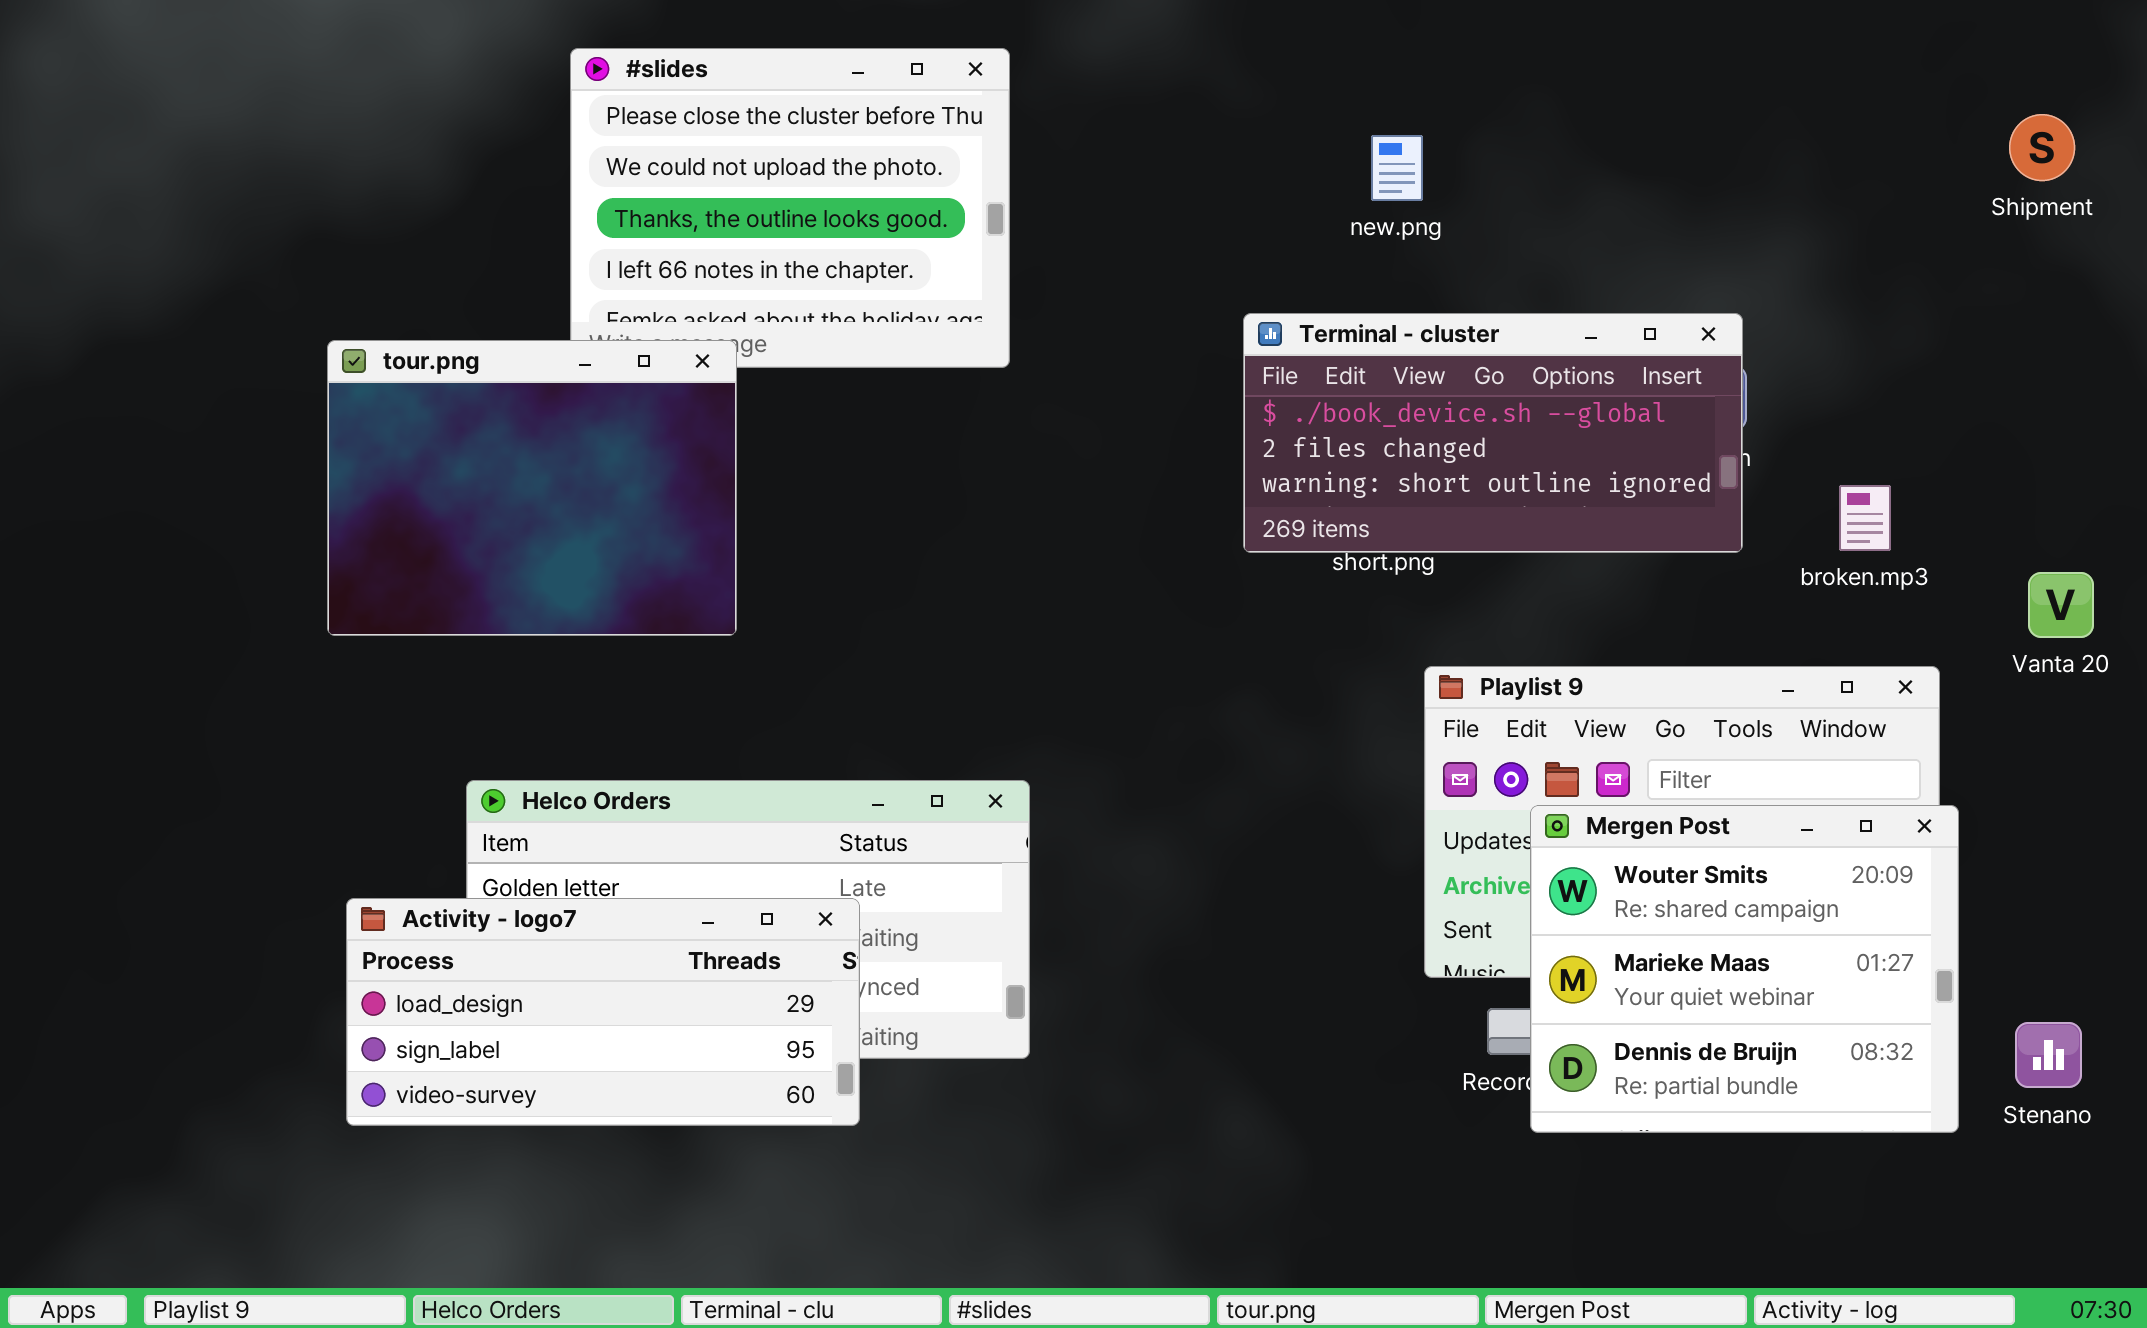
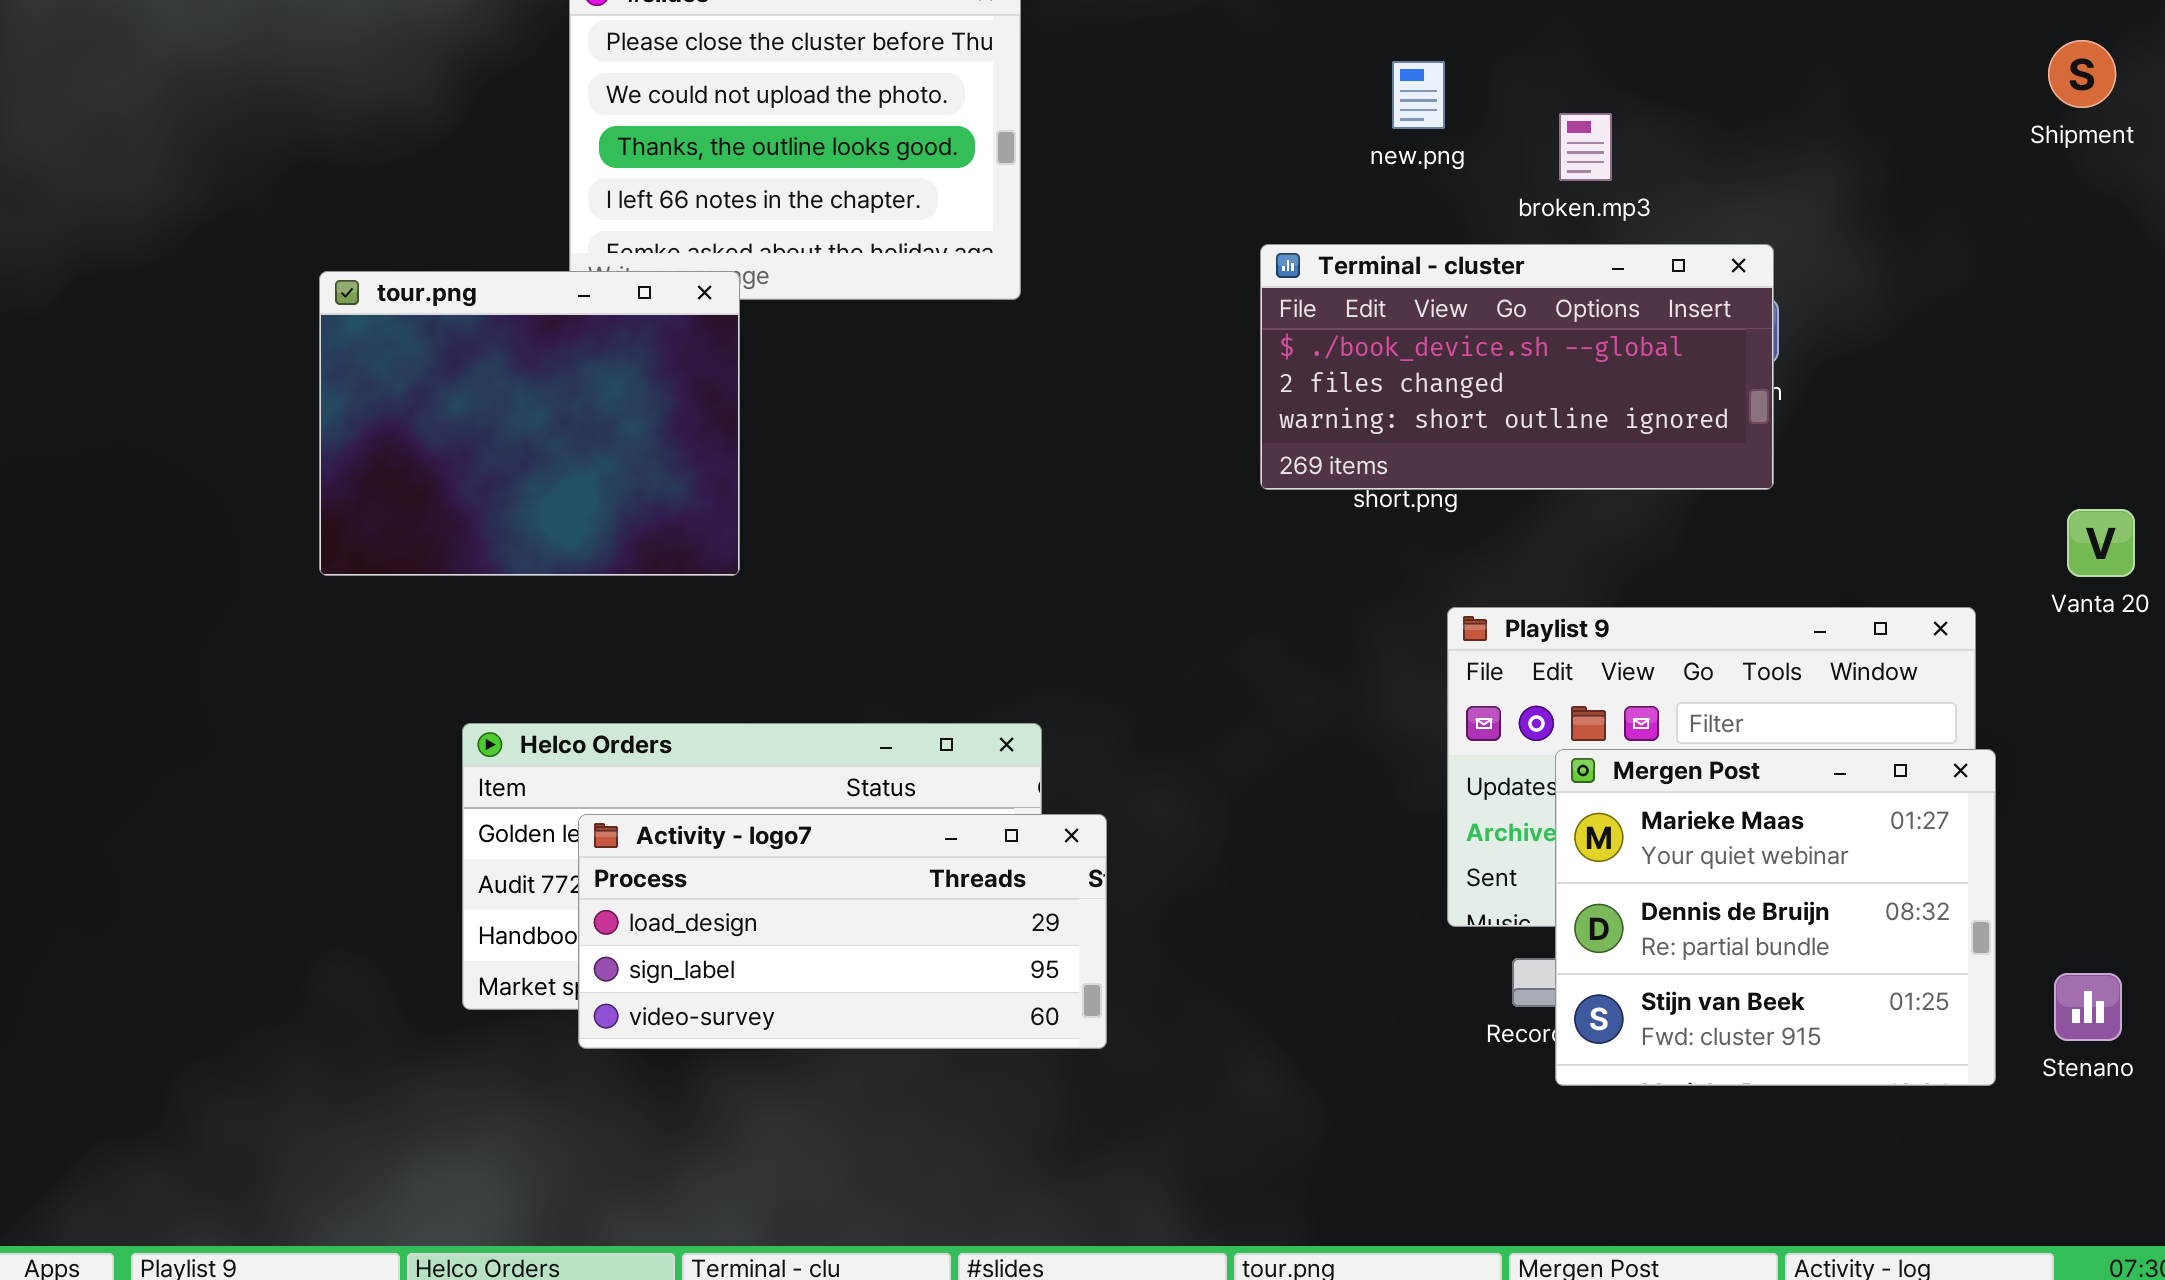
broken.mp3: [1839,485,1891,551] -> [1559,113,1612,181], moved
Mergen Post: [1530,805,1959,1133] -> [1555,749,1996,1086], scrolled down 1 row
Activity - logo7: [346,898,860,1126] -> [578,814,1107,1049], moved

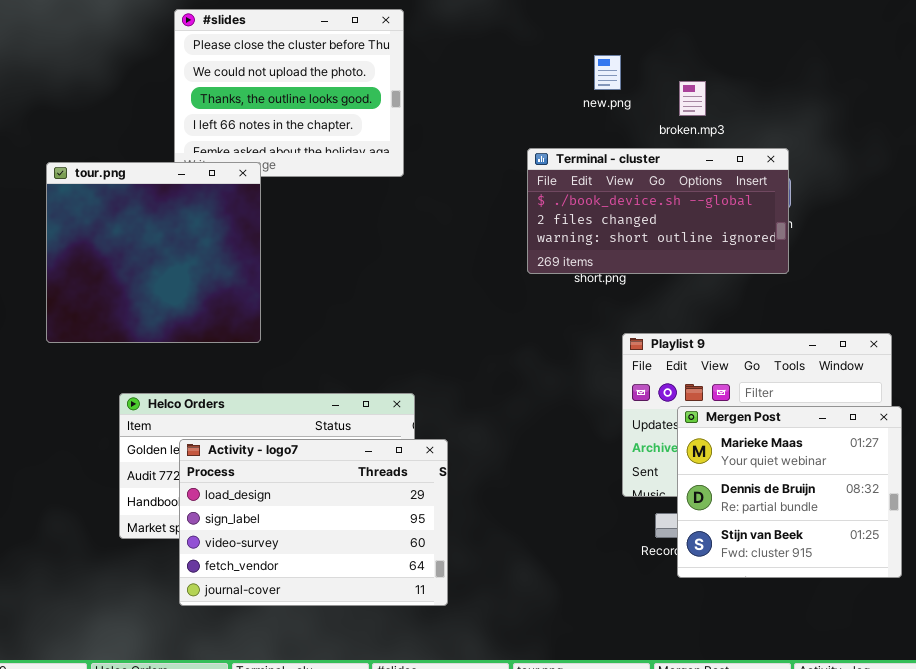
tour.png: [319,271,740,576] -> [46,162,261,343], resized
Activity - logo7: [578,814,1107,1049] -> [179,439,448,606], resized

